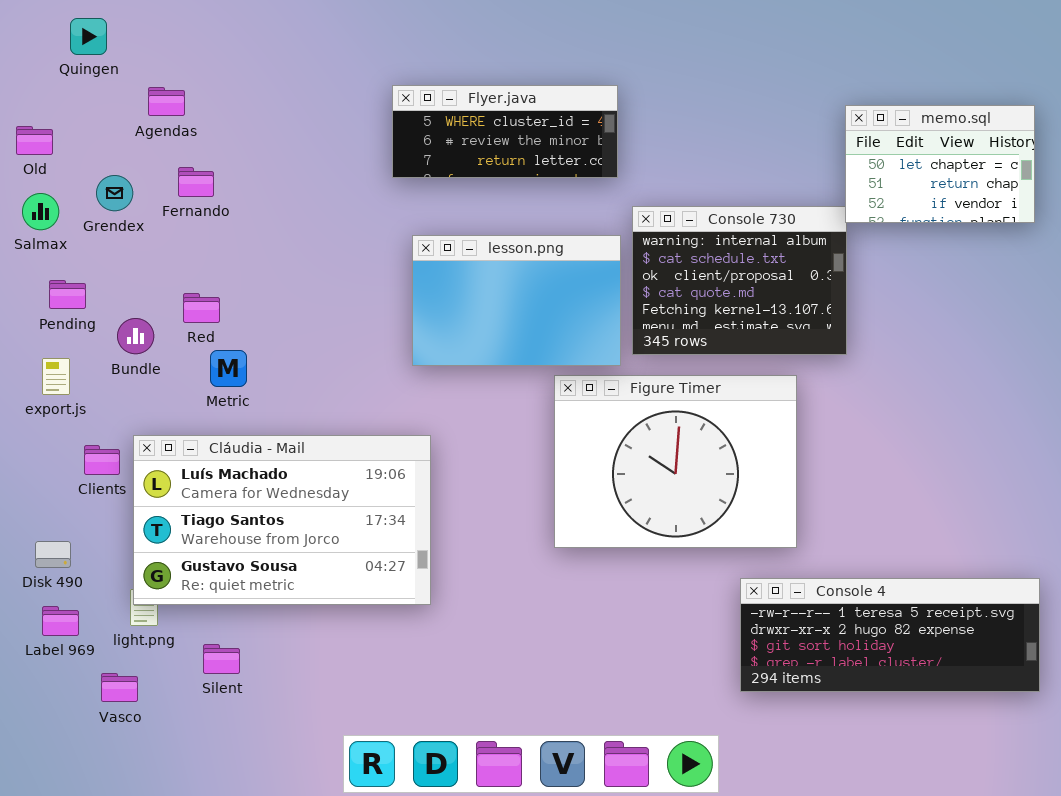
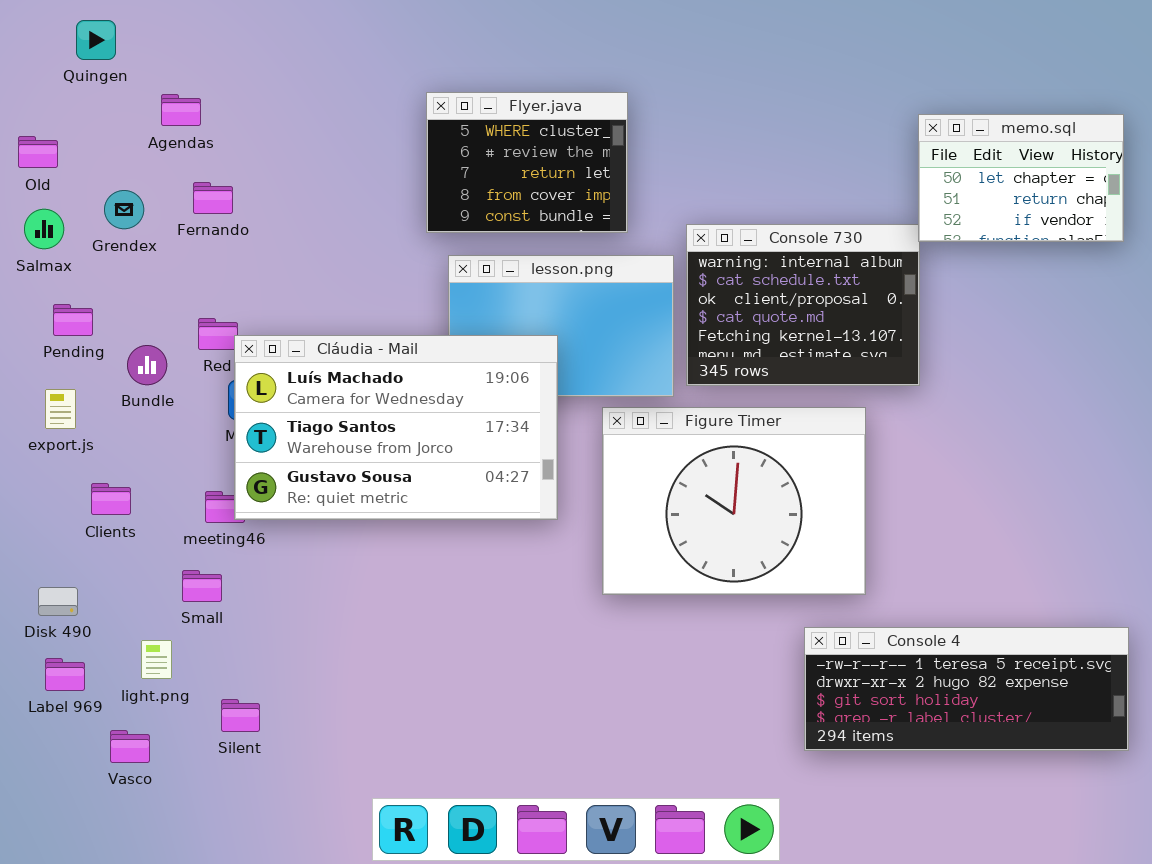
Flyer.java: [392,85,618,178] -> [426,92,628,233], resized
Cláudia - Mail: [133,435,431,605] -> [234,335,558,520], moved

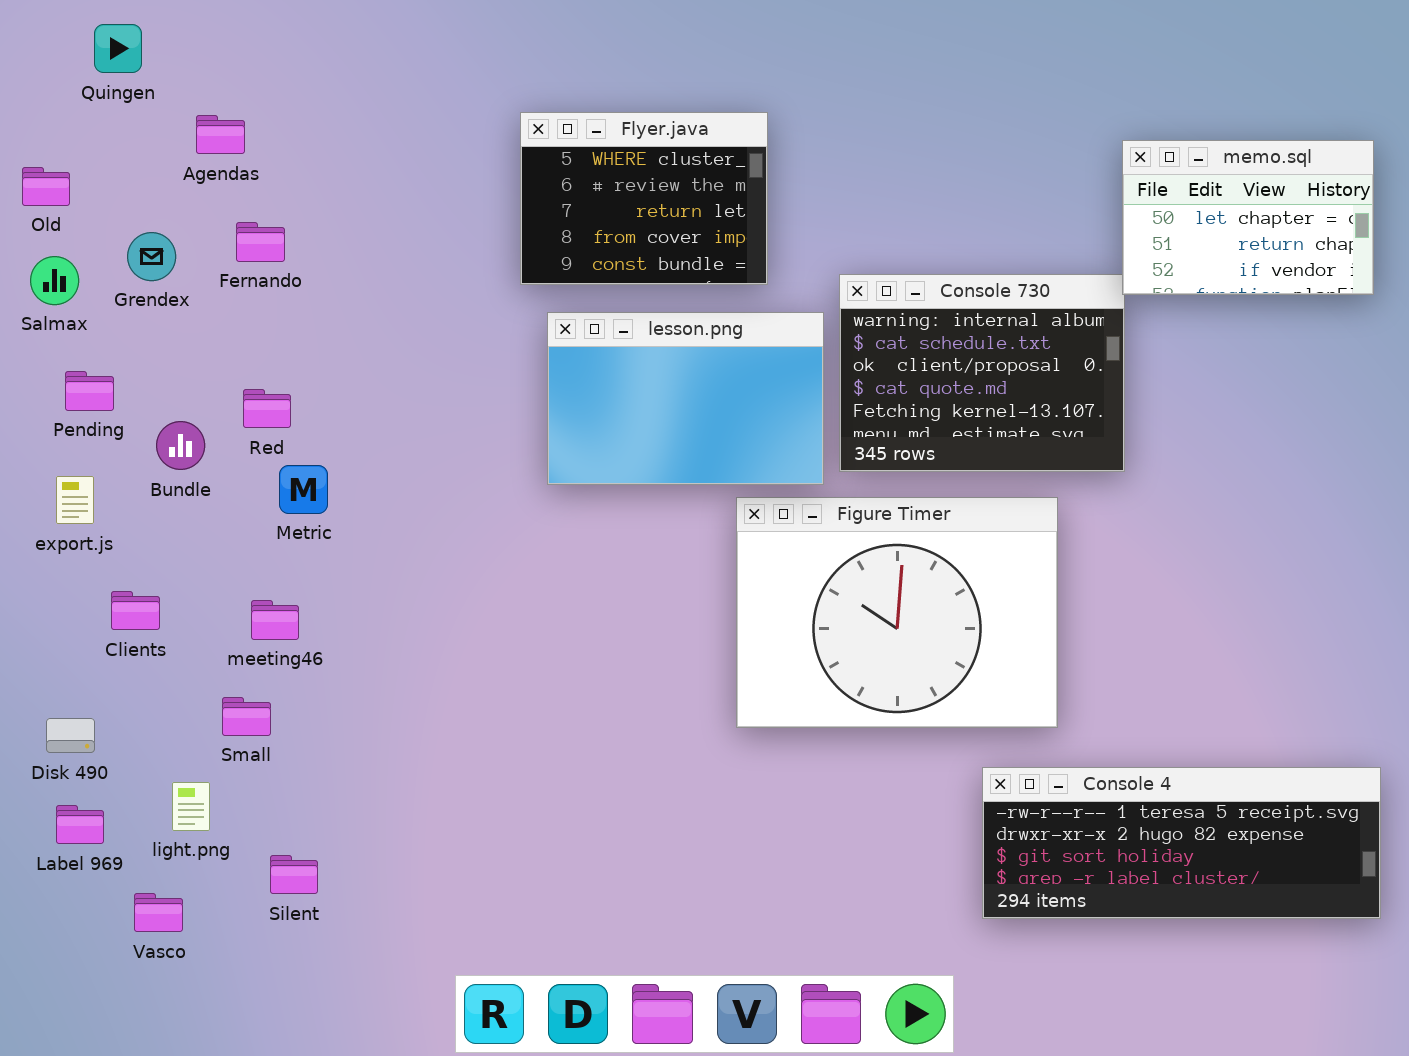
Cláudia - Mail: [234,335,558,520] -> none, closed

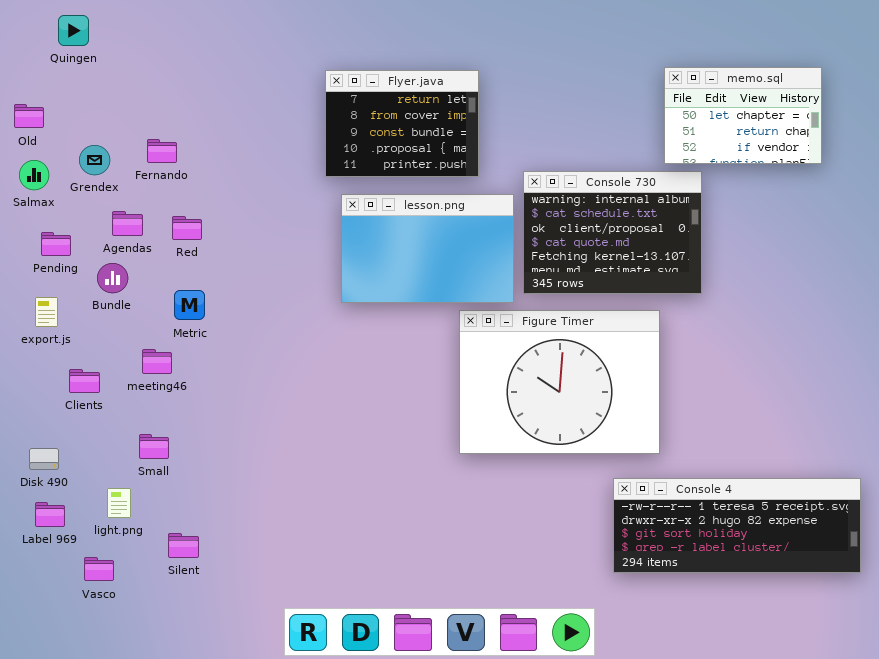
Flyer.java: [520,112,768,285] -> [325,70,479,177], scrolled down 2 rows
Agendas: [196,115,245,154] -> [112,211,143,236], moved
memo.sql: [1122,140,1374,295] -> [664,67,822,164], moved
Red: [243,389,291,428] -> [172,216,202,240], moved
meeting46: [251,600,299,640] -> [142,349,172,374], moved

